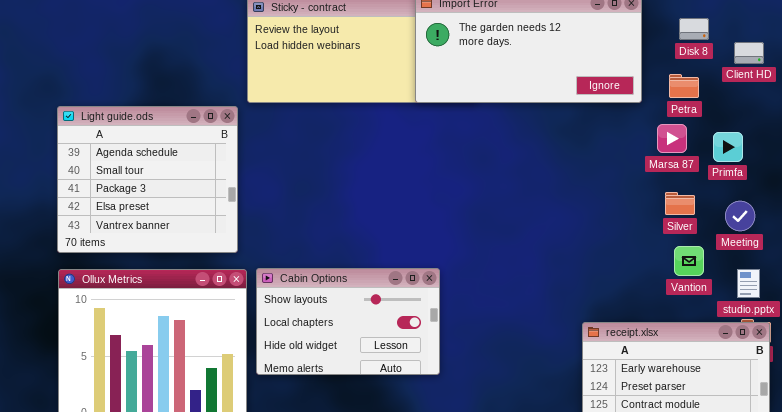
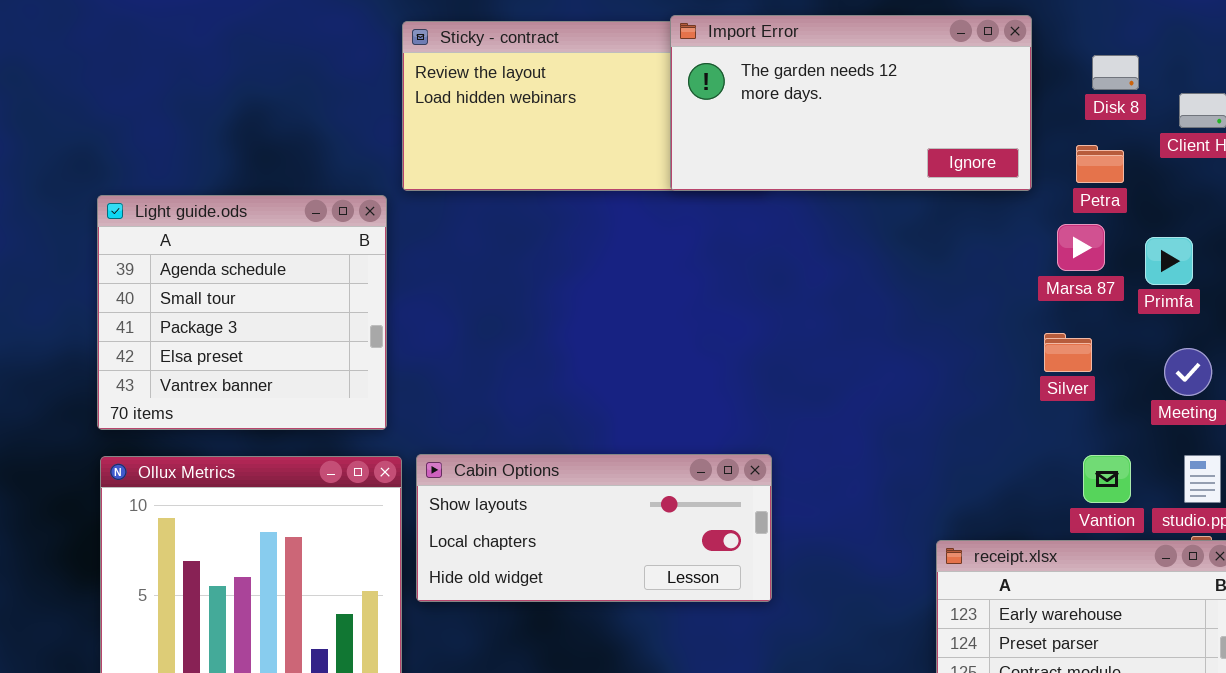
Silver: [665,192,695,215] -> [1044,333,1092,372], moved
Vantion: [674,246,704,276] -> [1083,455,1131,503], moved
Cabin Options: [256,268,440,375] -> [416,454,772,602], resized

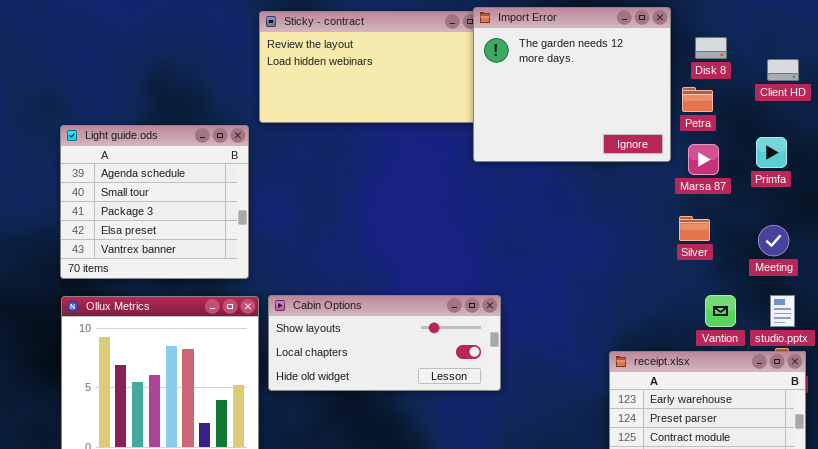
Import Error: [670,15,1032,191] -> [473,7,671,162], resized
Disk 8: [1092,55,1139,90] -> [695,37,727,59], moved
Petra: [1076,145,1124,183] -> [682,87,713,112], moved
Primfa: [1145,237,1193,285] -> [756,137,787,168], moved

